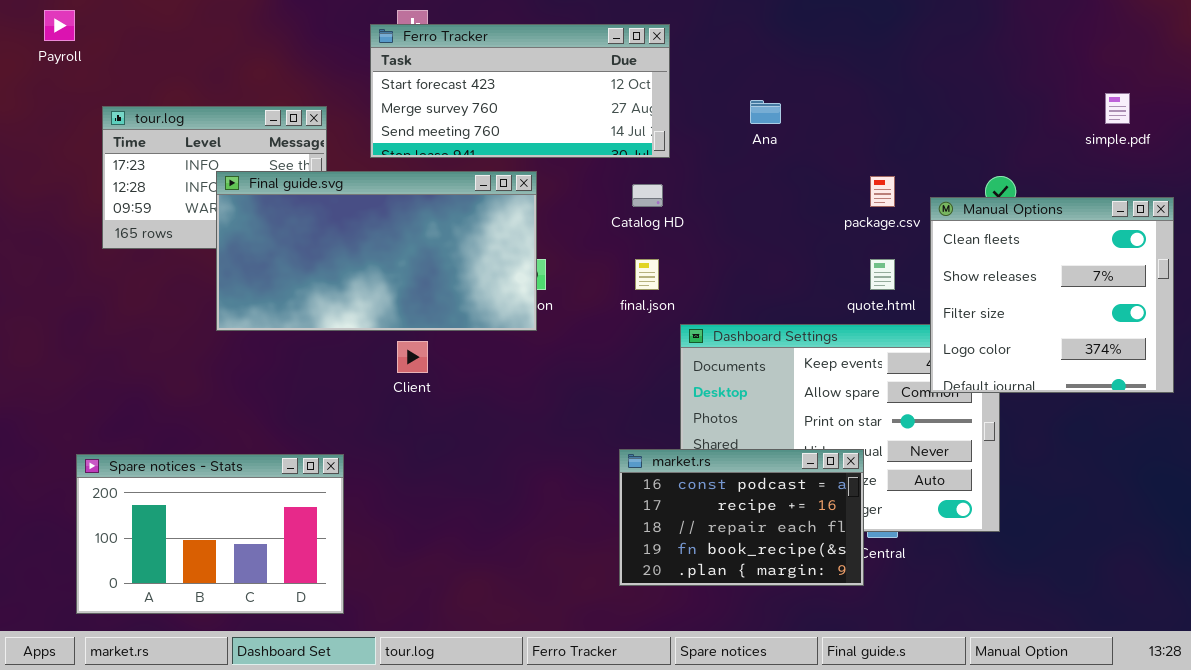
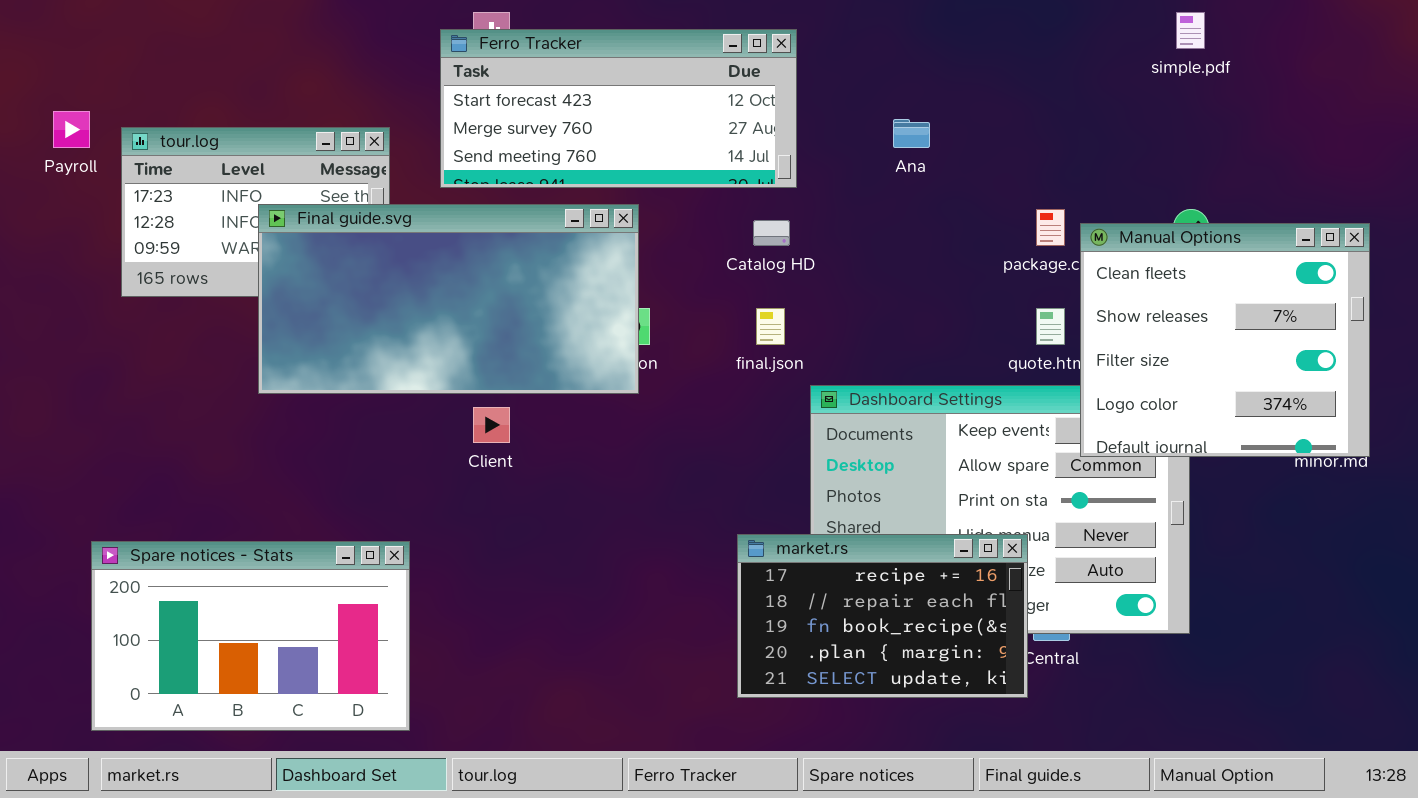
Payroll: [44,10,75,41] -> [53,111,90,148], moved
simple.pdf: [1105,93,1130,124] -> [1176,12,1205,49], moved
Manual Options: [930,197,1174,393] -> [1080,223,1370,457], moved
market.rs: [619,449,864,586] -> [737,534,1028,698], scrolled down 1 row

